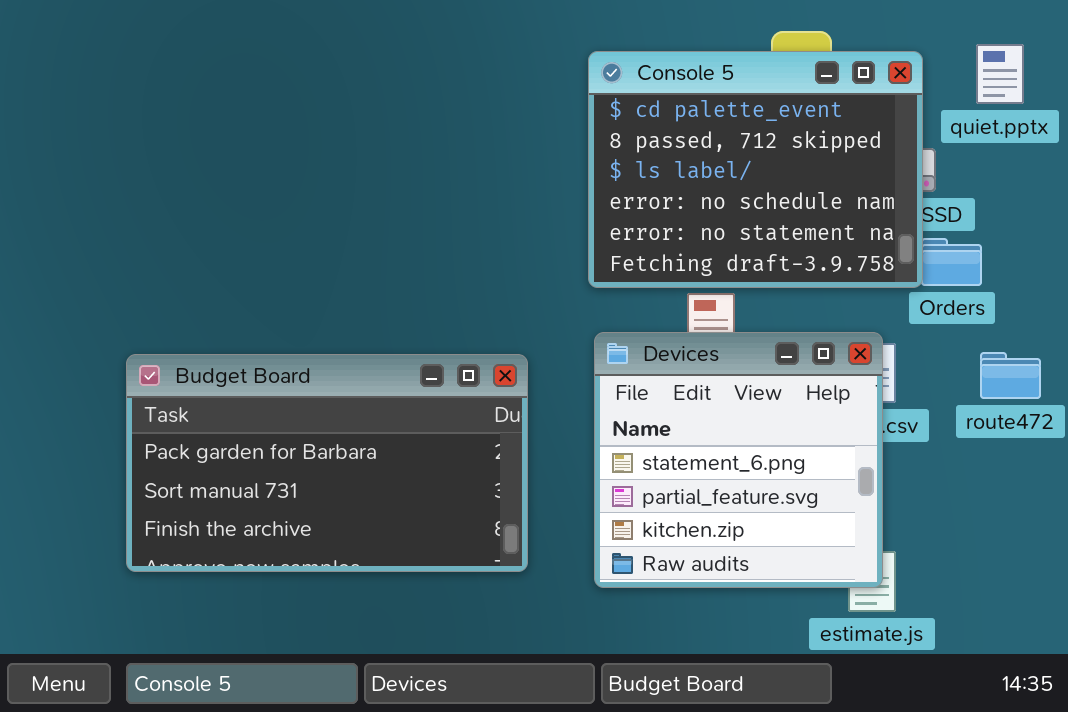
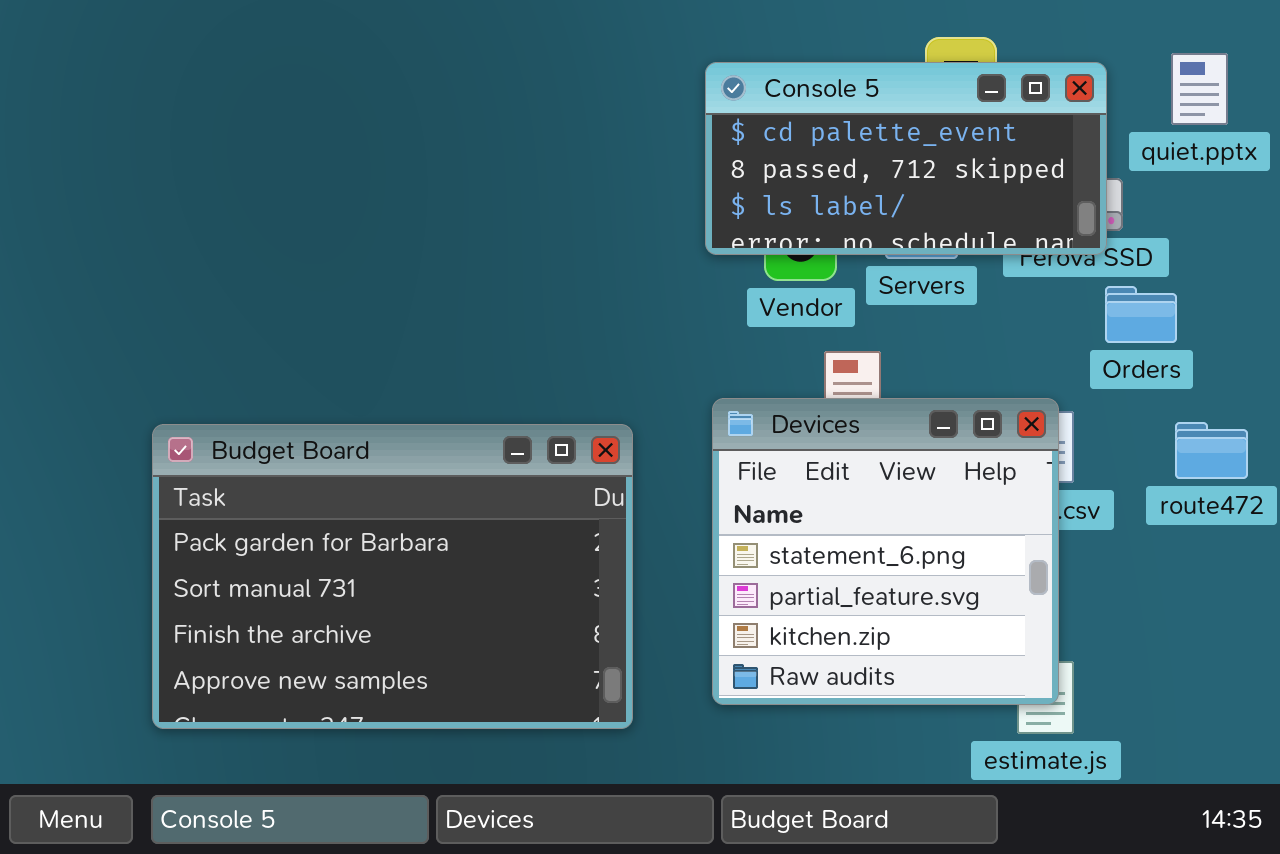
Console 5: [588,51,923,288] -> [705,62,1107,255], resized
Budget Board: [126,354,528,572] -> [152,424,633,729], resized

